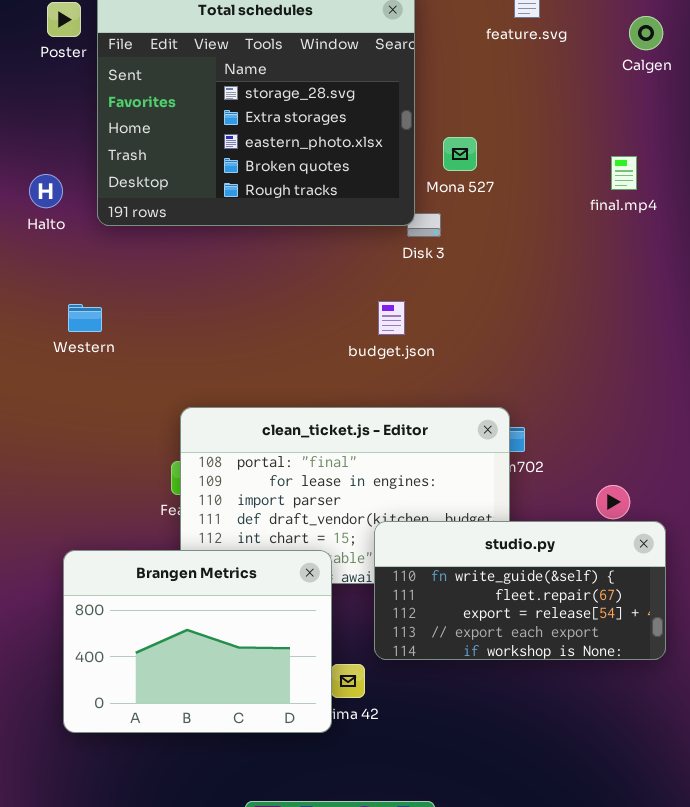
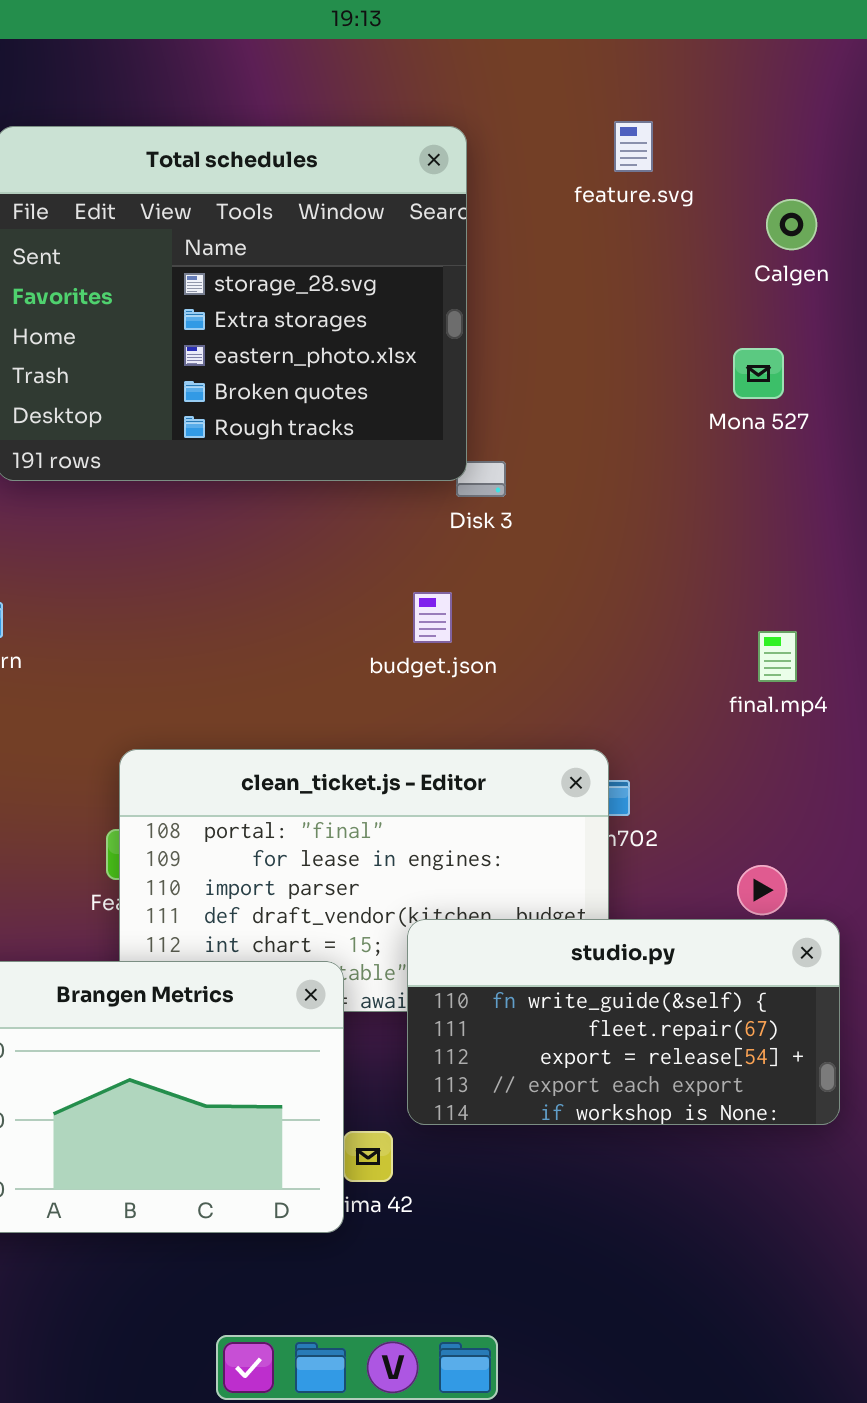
Calgen: [629,16,663,50] -> [766,199,817,250], moved
Mona 527: [443,137,477,171] -> [733,348,784,399], moved
final.mp4: [611,156,637,190] -> [758,631,797,682], moved

